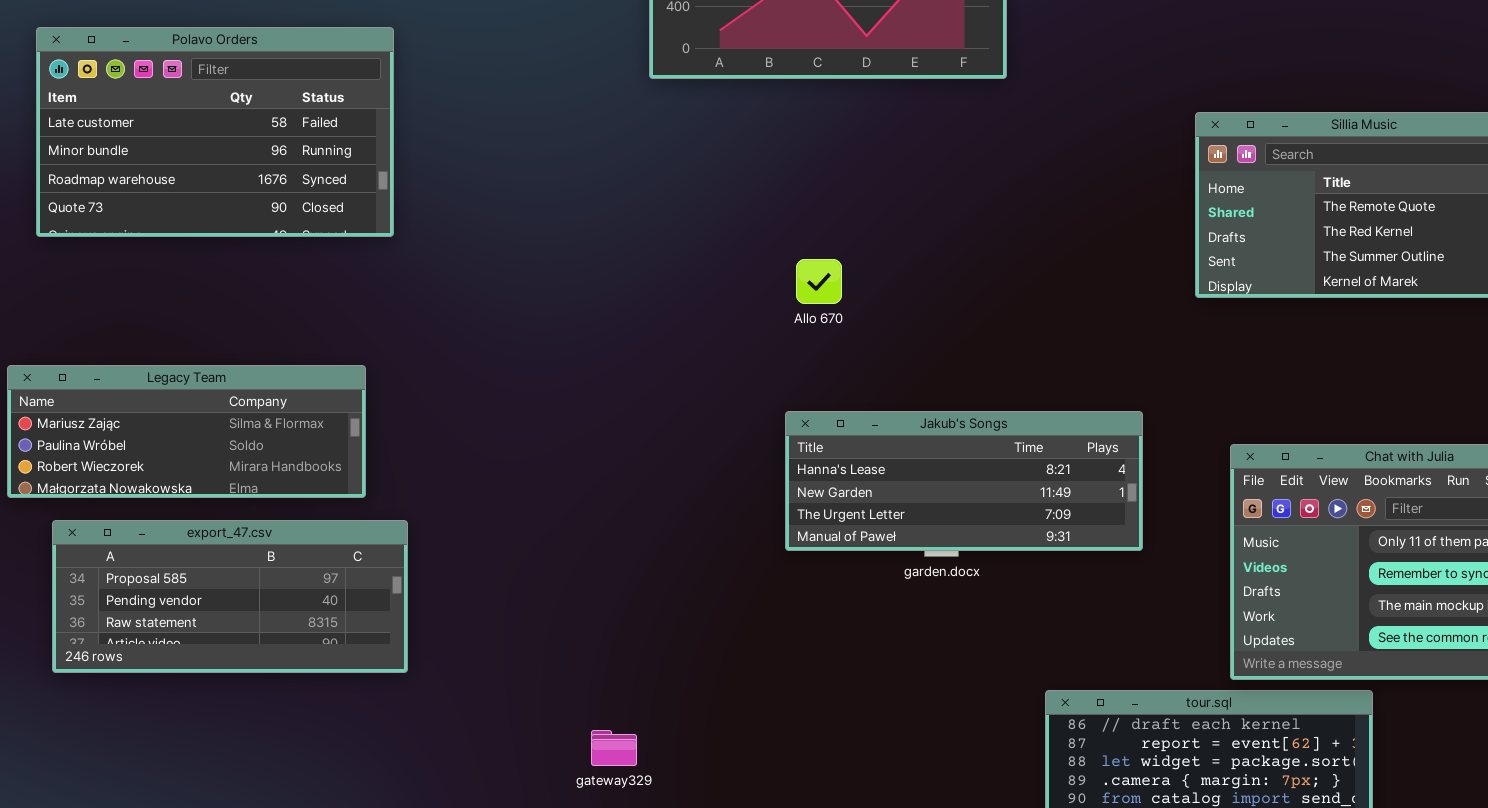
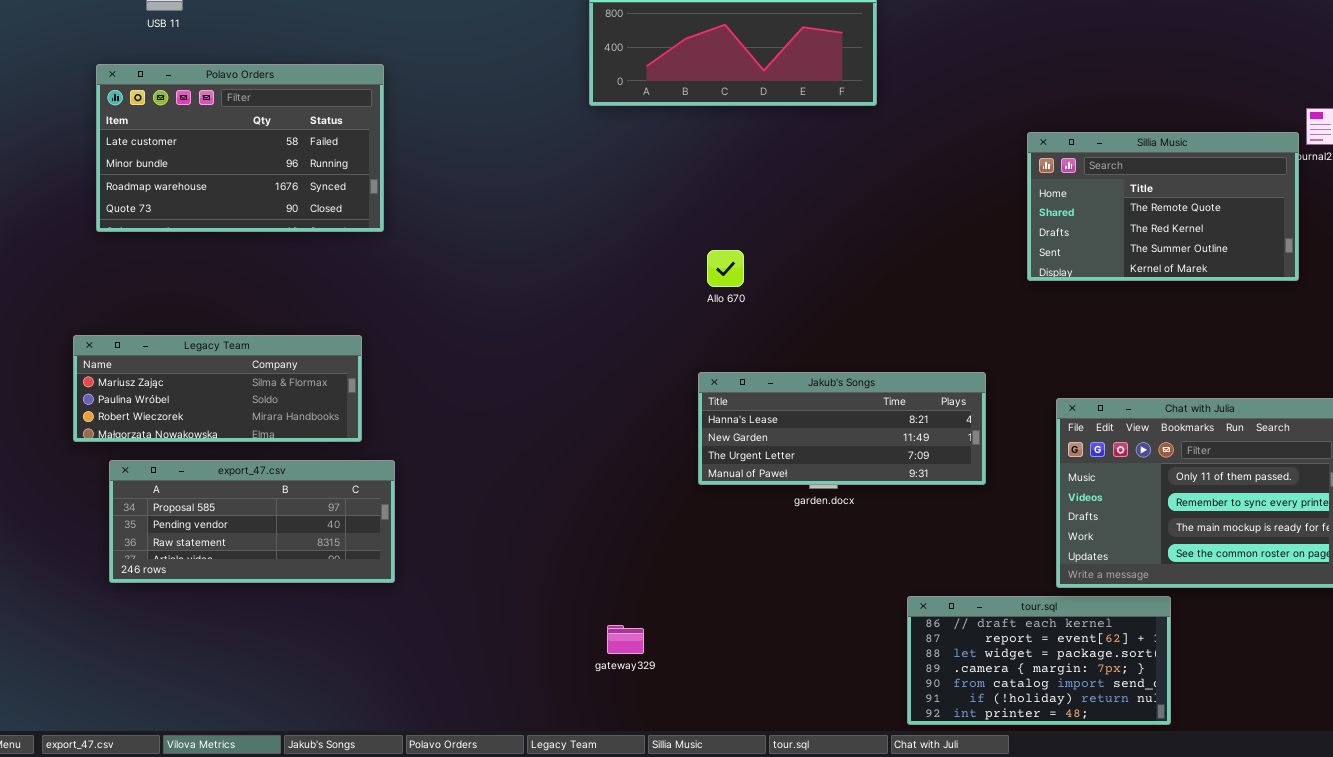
gateway329: [591,730,637,766] -> [607,625,644,654], moved

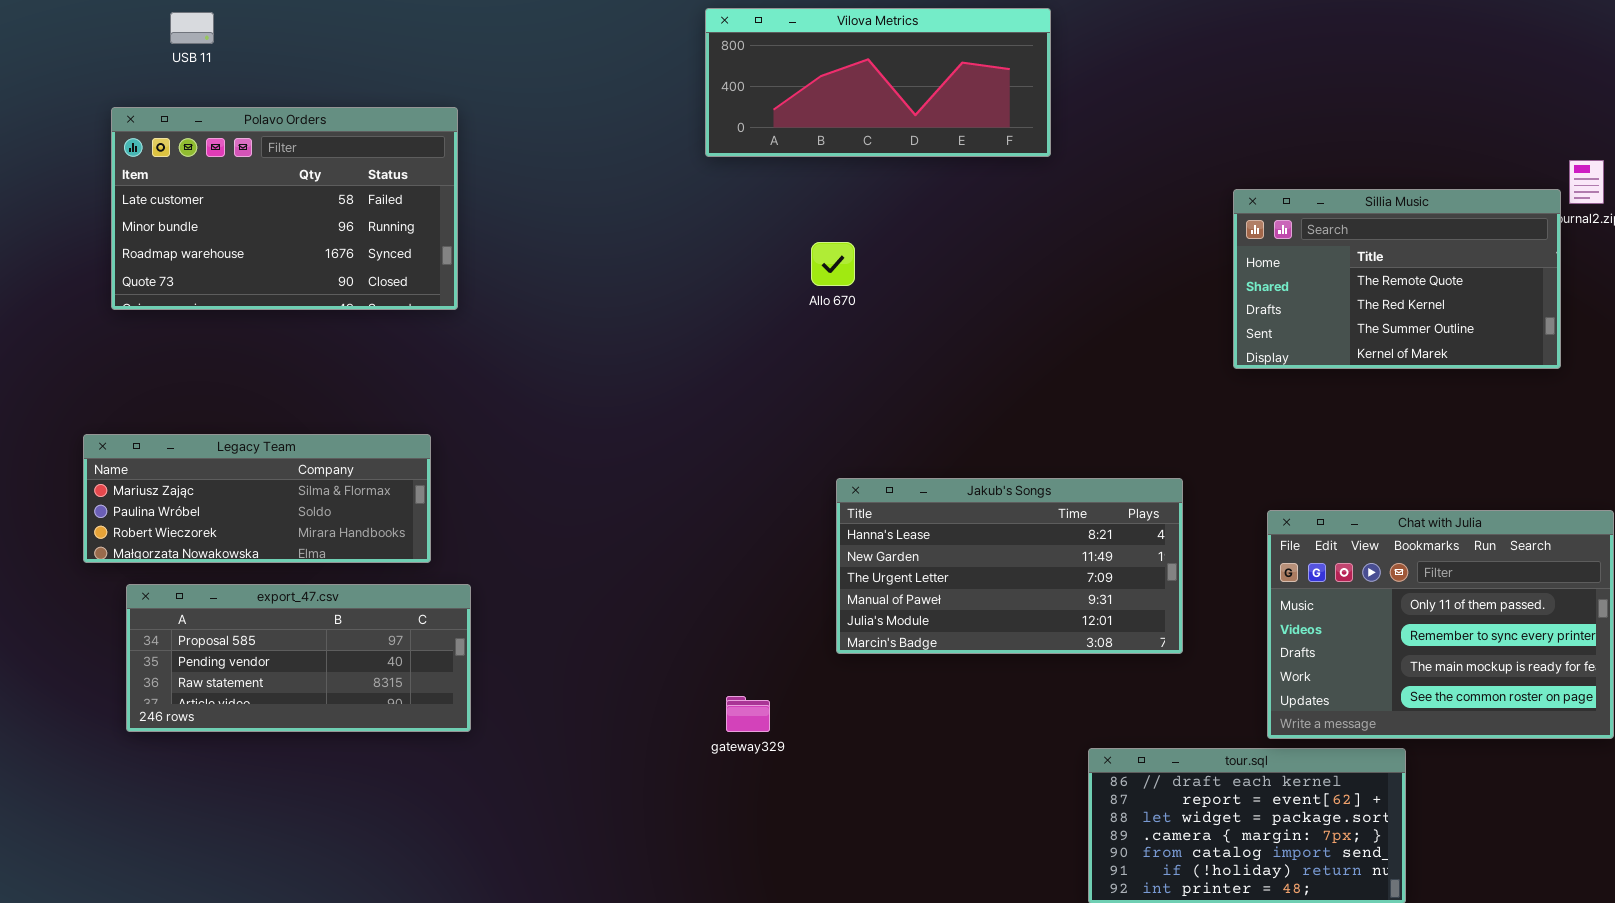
Allo 670: [707,250,744,287] -> [811,242,855,286], moved
Jakub's Songs: [698,372,986,485] -> [836,478,1183,654], resized
gateway329: [607,625,644,654] -> [726,696,770,732], moved

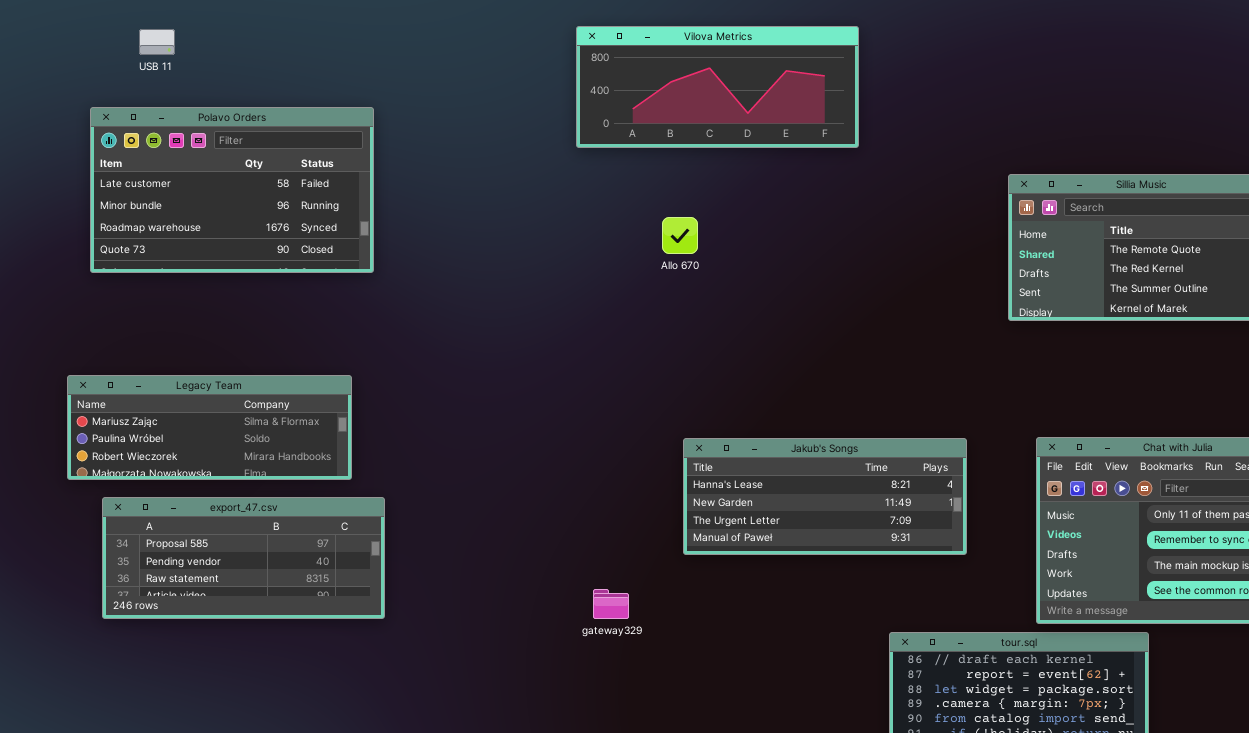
Jakub's Songs: [836,478,1183,654] -> [683,438,967,555], resized

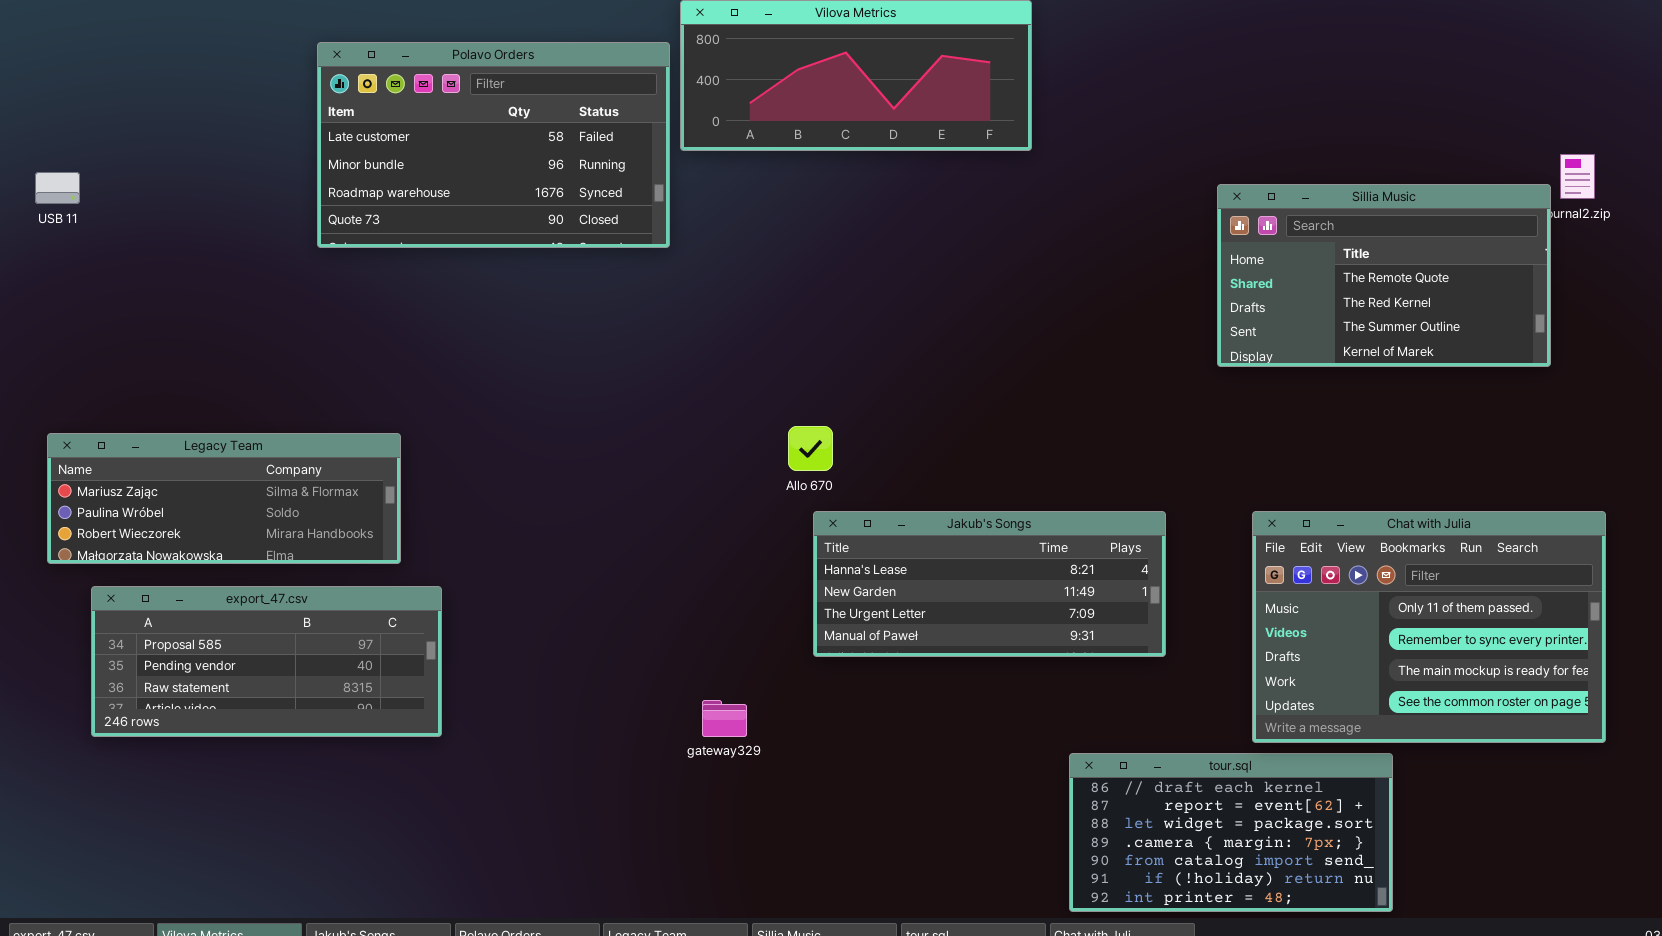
USB 11: [139,29,175,55] -> [35,172,80,204], moved
Polavo Orders: [90,107,374,273] -> [317,42,670,248], moved
Allo 670: [662,217,698,254] -> [788,426,833,471], moved

